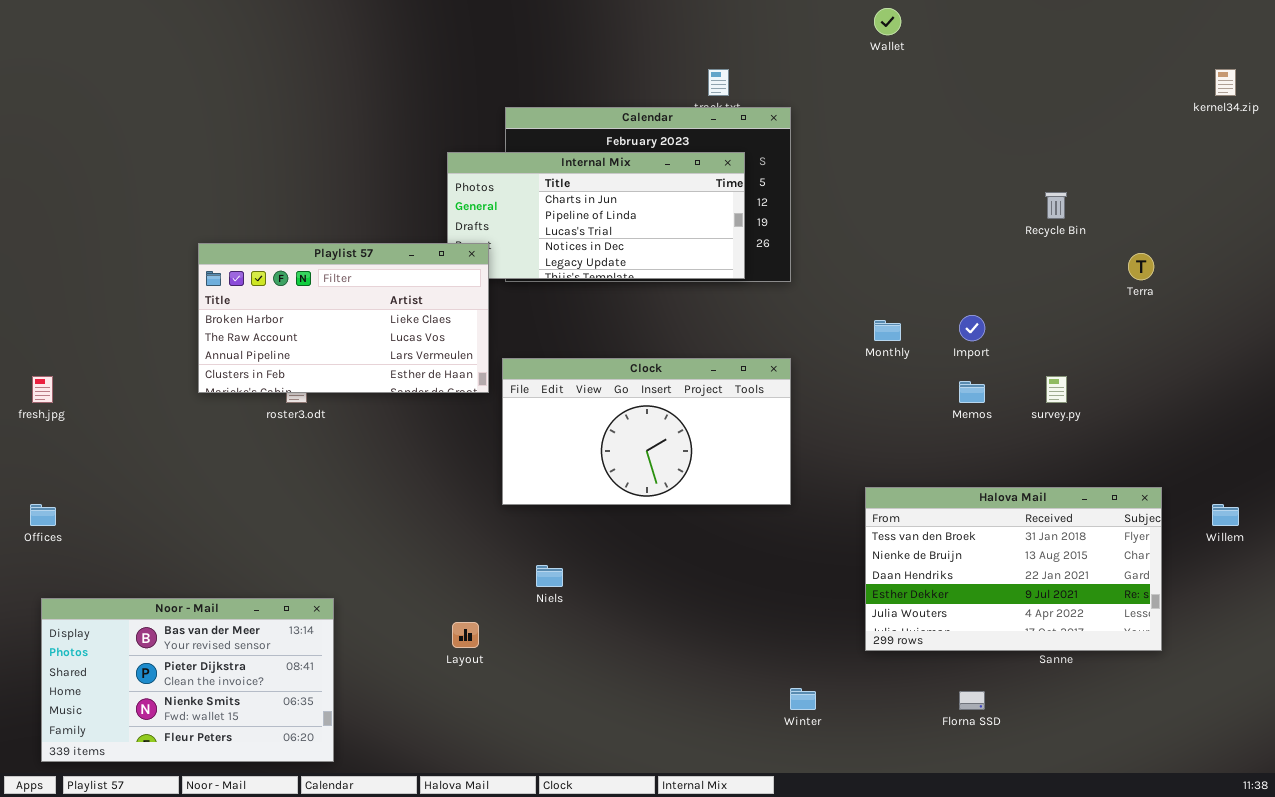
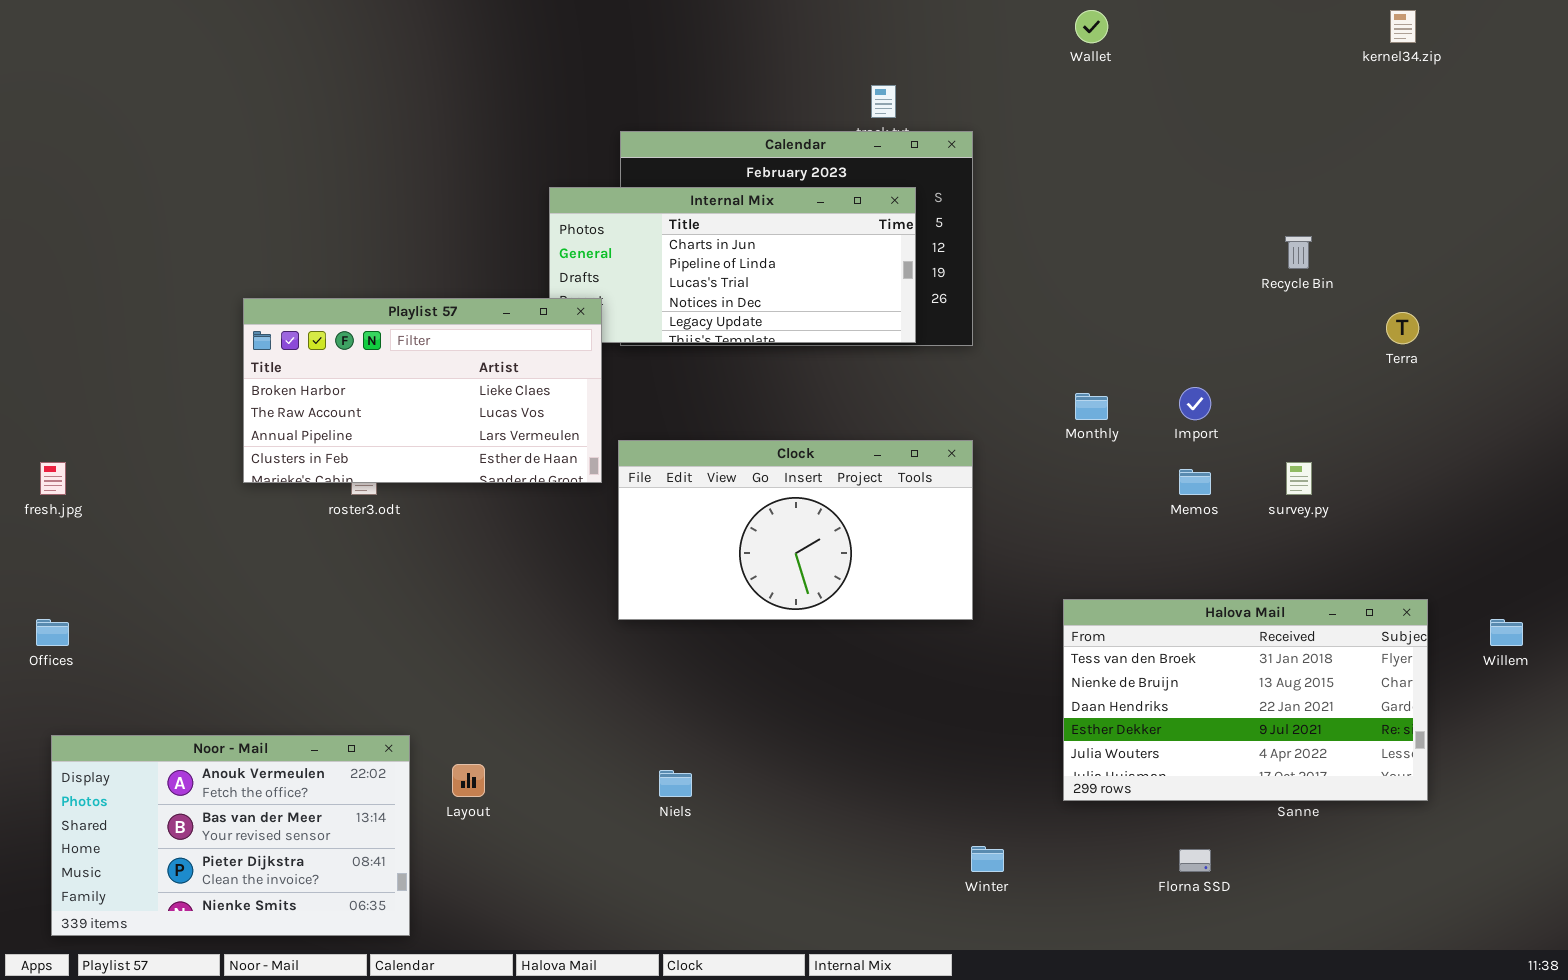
kernel34.zip: [1215,69,1236,96] -> [1390,10,1416,43], moved
Niels: [536,565,563,587] -> [659,770,692,797], moved
Noor - Mail: [41,598,334,762] -> [51,735,410,936], scrolled up 1 row
Layout: [452,622,479,648] -> [452,764,485,797], moved

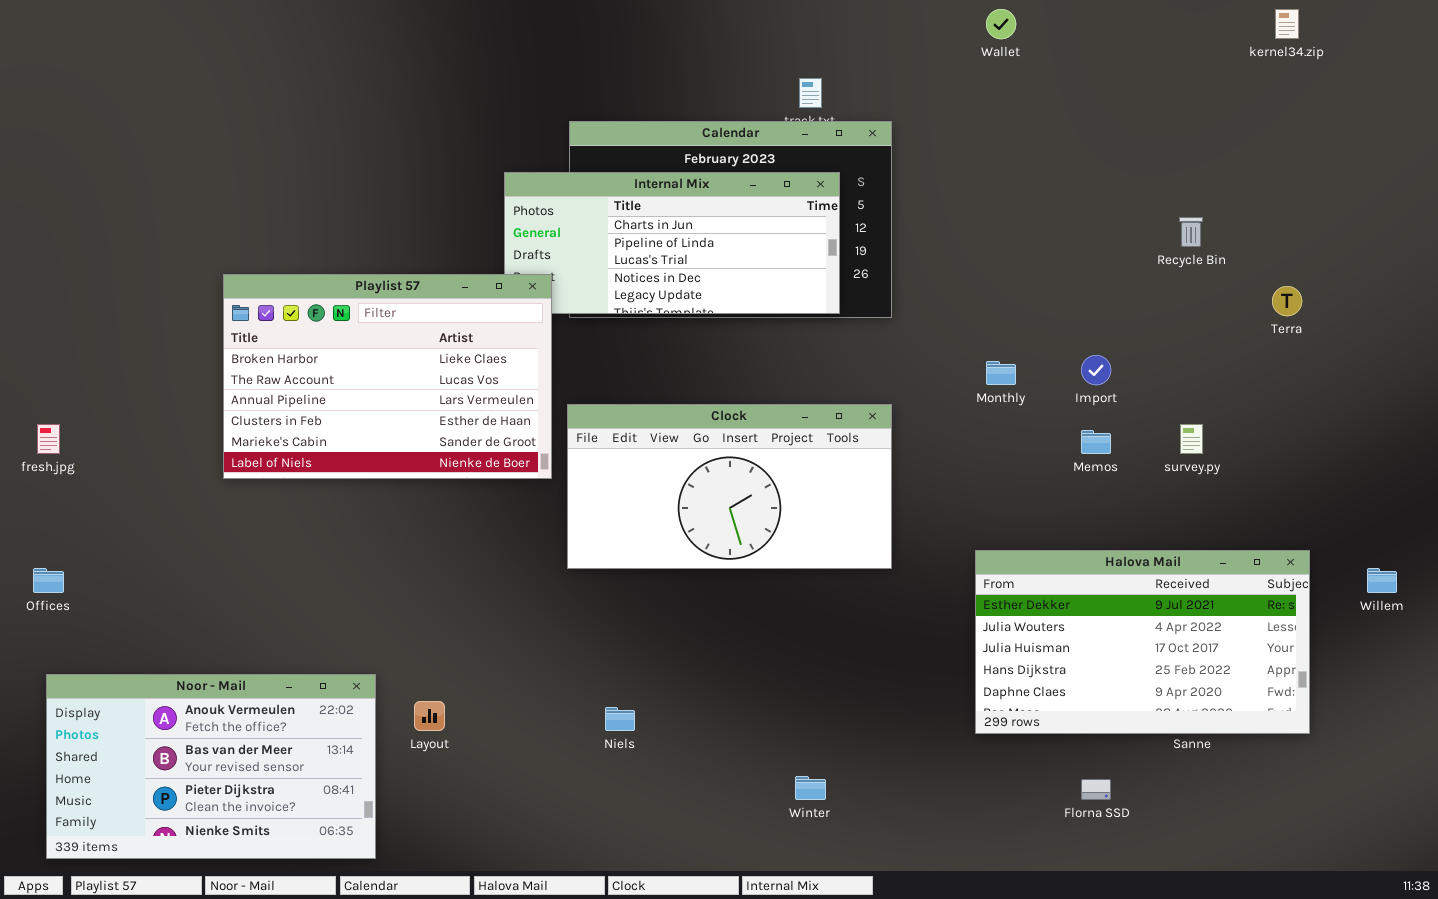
Playlist 57: [243,298,602,483] -> [223,274,552,479], resized
Halova Mail: [1063,599,1428,801] -> [975,550,1310,734], scrolled down 3 rows
Winter: [971,846,1004,872] -> [795,776,826,800], moved

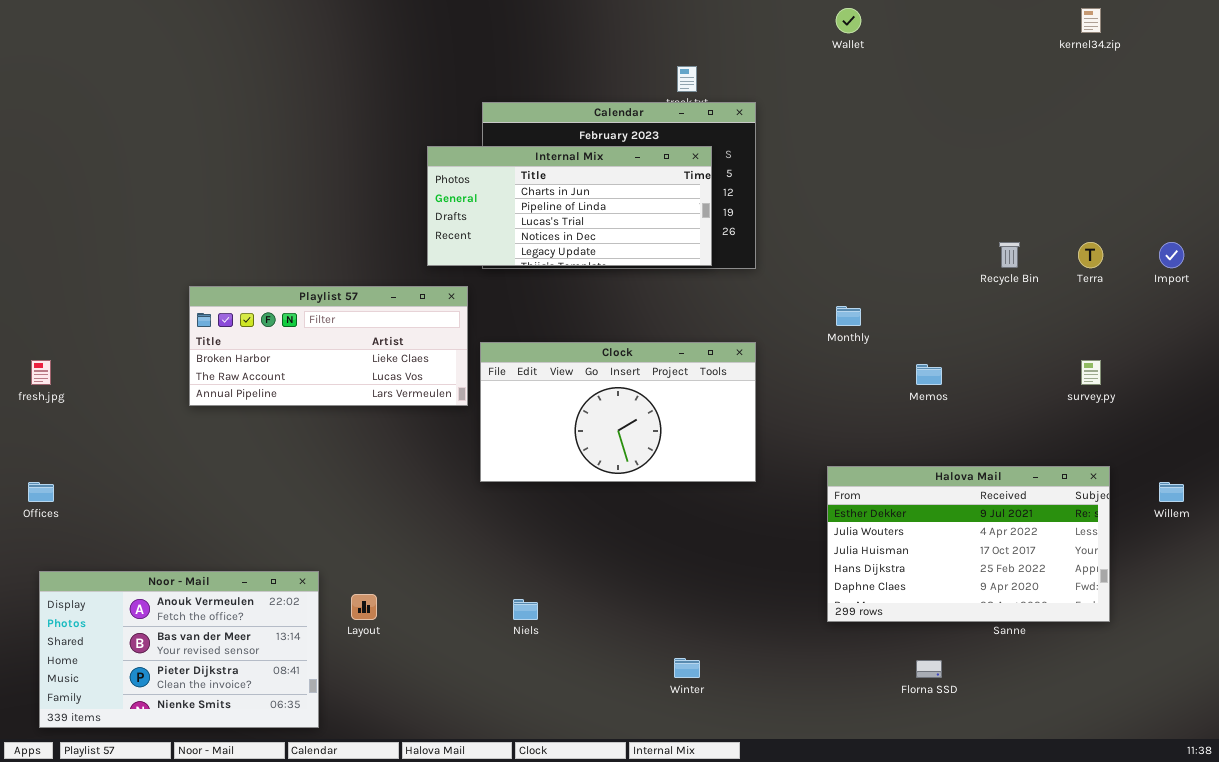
Recycle Bin: [1179,217,1203,247] -> [999,242,1020,268], moved
Playlist 57: [223,274,552,479] -> [189,286,468,406], resized
Import: [1081,355,1111,385] -> [1159,242,1184,268], moved
survey.py: [1180,424,1203,454] -> [1081,360,1101,385], moved

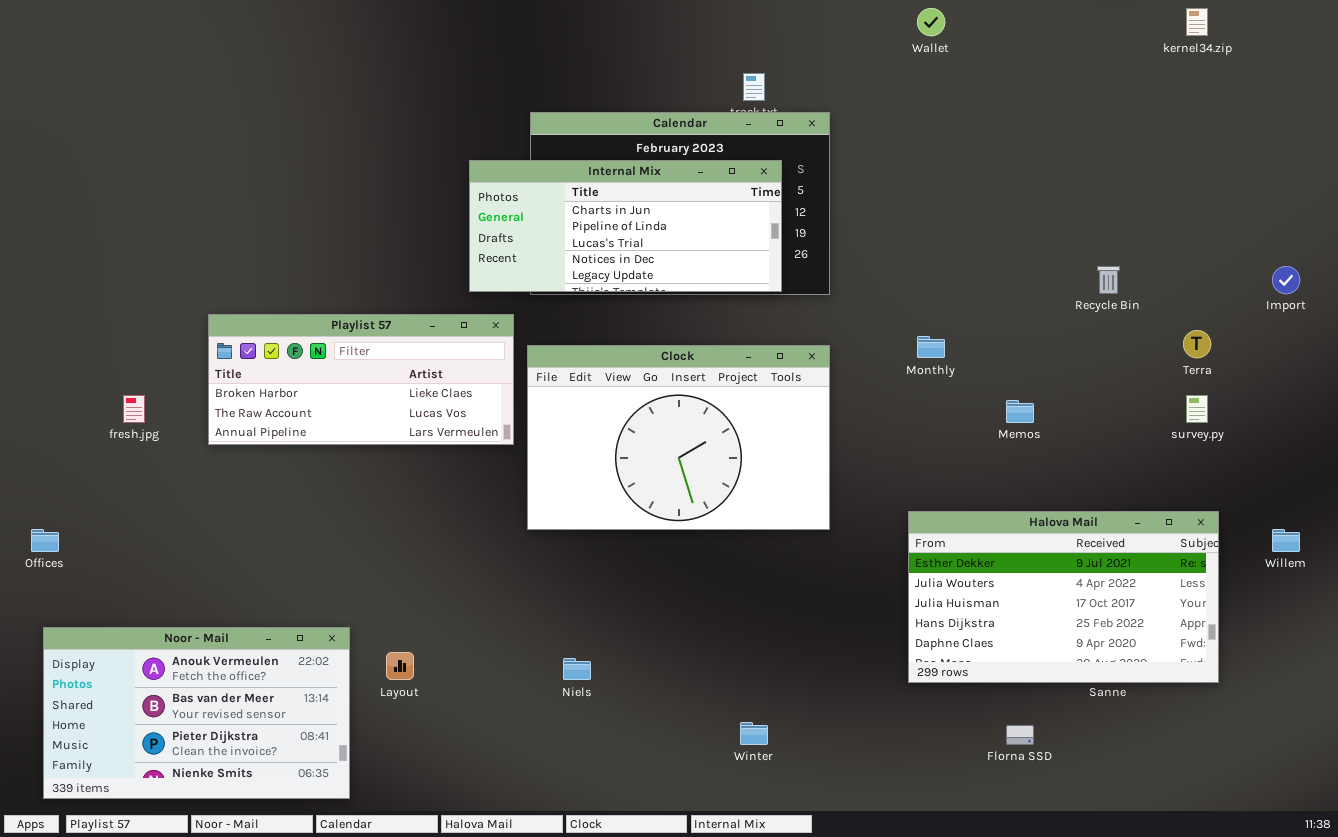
Terra: [1078,242,1103,268] -> [1183,330,1211,358], moved
Clock: [480,342,756,482] -> [527,345,830,530], resized
fresh.jpg: [31,360,51,385] -> [123,395,145,423], moved

